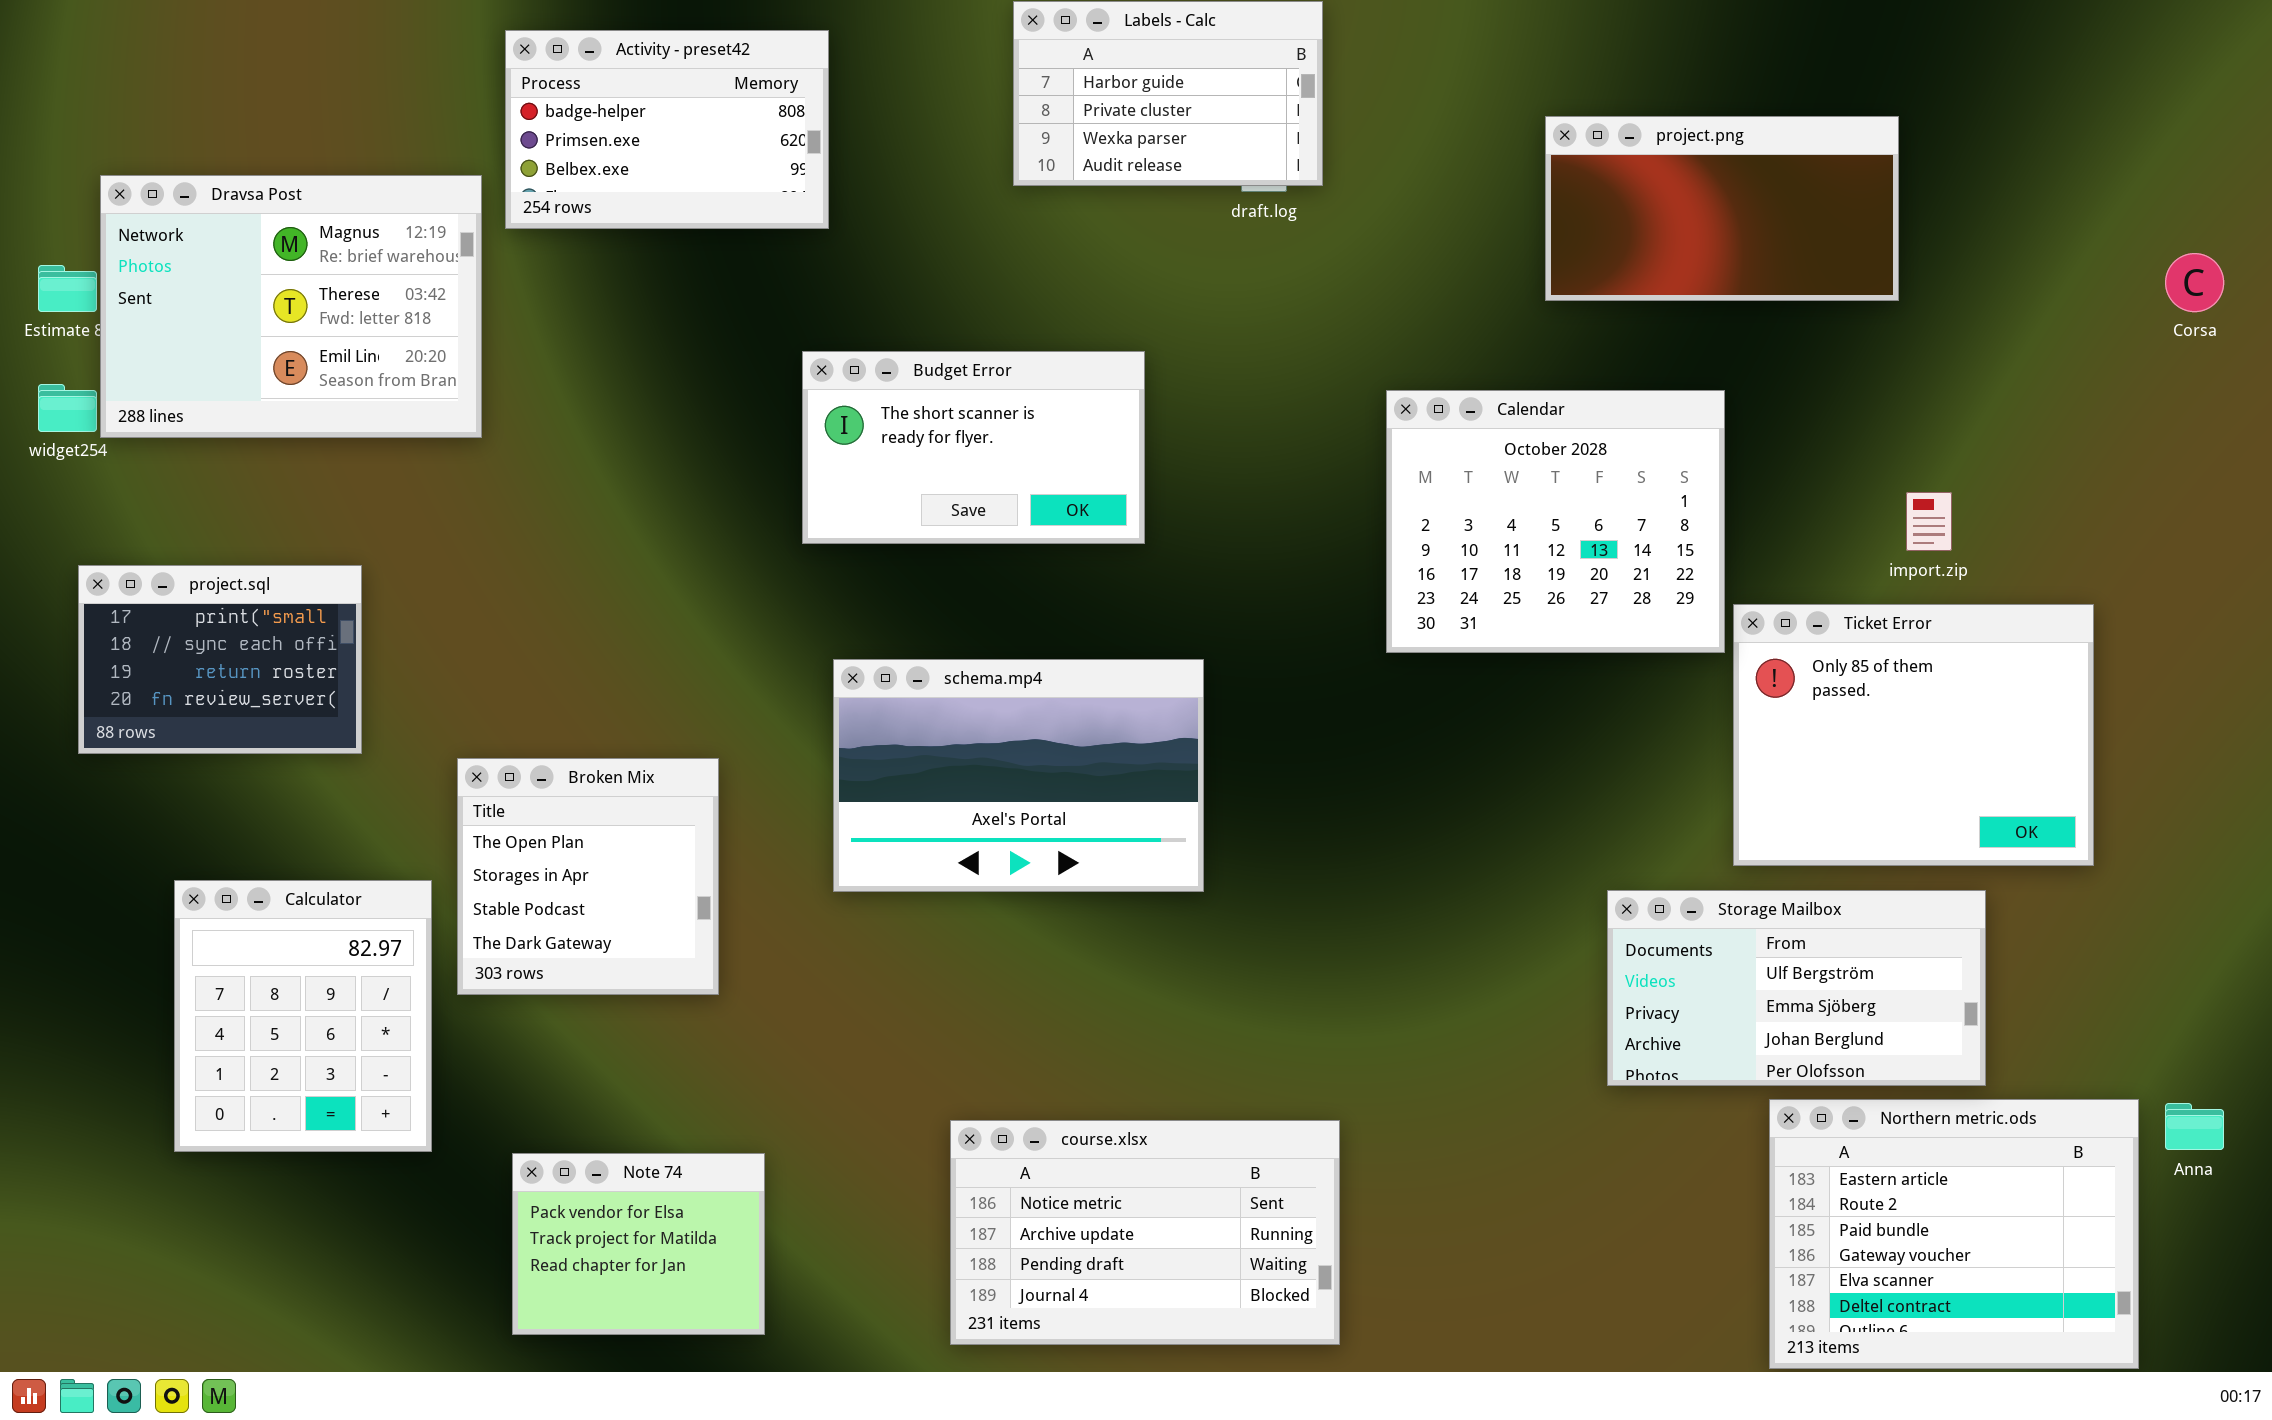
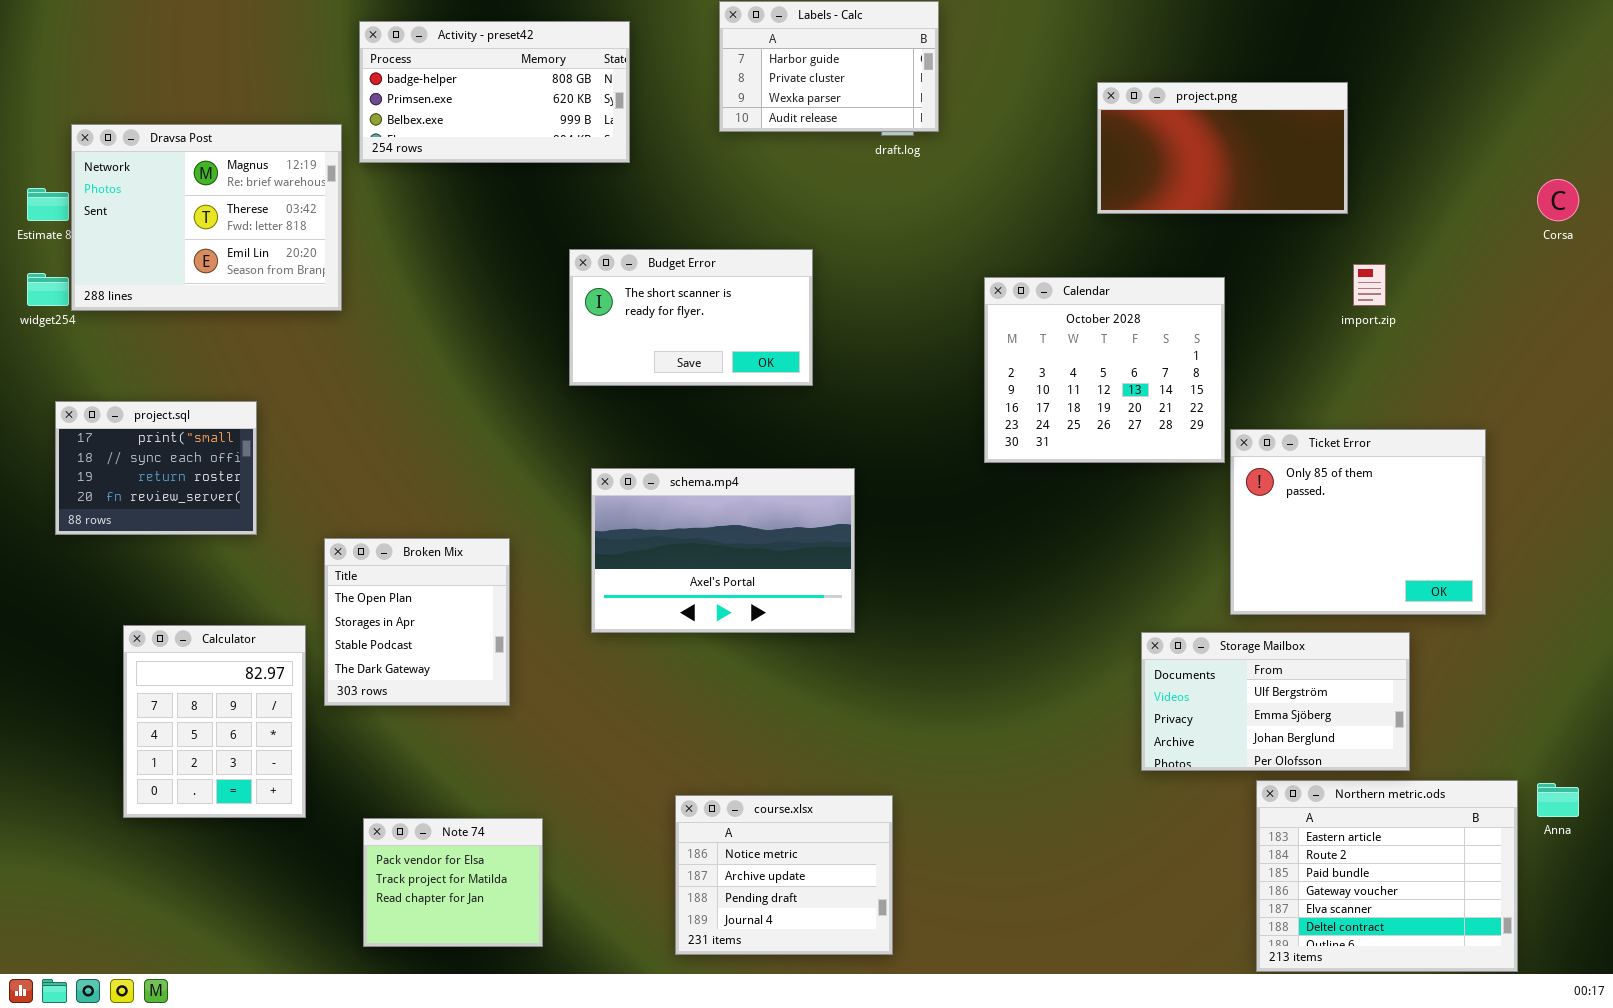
Activity - preset42: [505,30,829,229] -> [359,21,630,163], resized
import.zip: [1906,492,1952,551] -> [1353,264,1386,306], moved
course.xlsx: [950,1120,1340,1345] -> [675,795,893,955], resized

